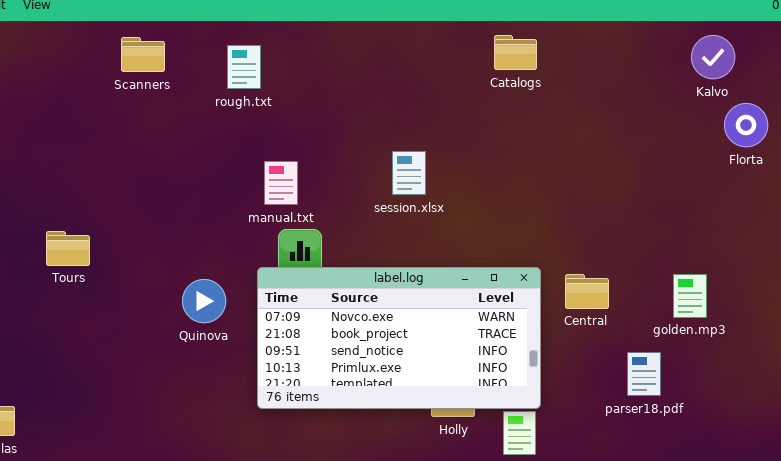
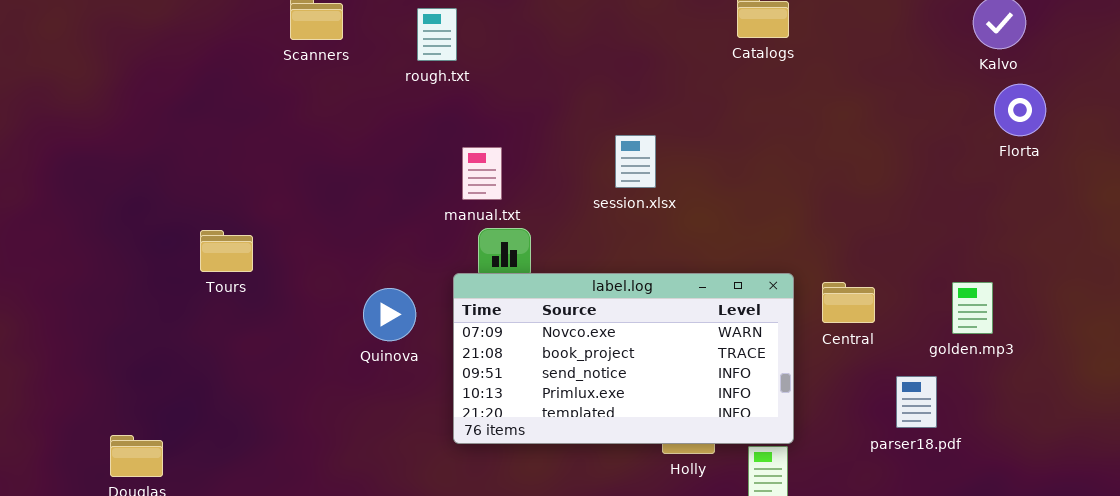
Florta: [724,103,768,147] -> [994,84,1046,136], moved

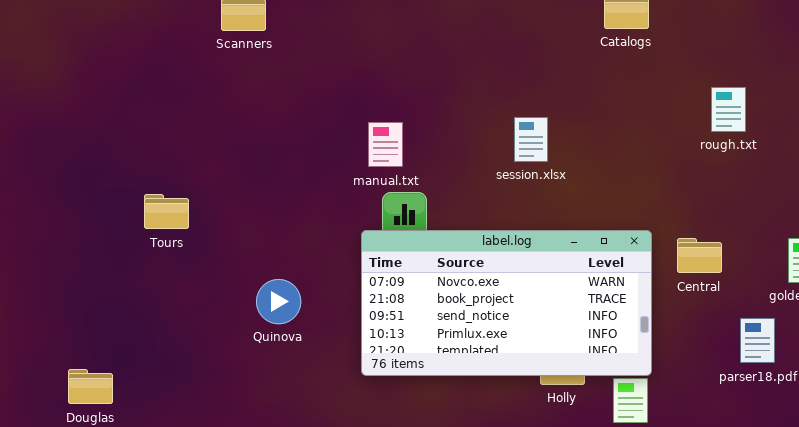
rough.txt: [417,8,457,61] -> [711,87,746,132], moved
session.xlsx: [615,135,656,188] -> [514,117,548,162], moved
Quinova: [363,288,416,341] -> [256,279,301,324], moved

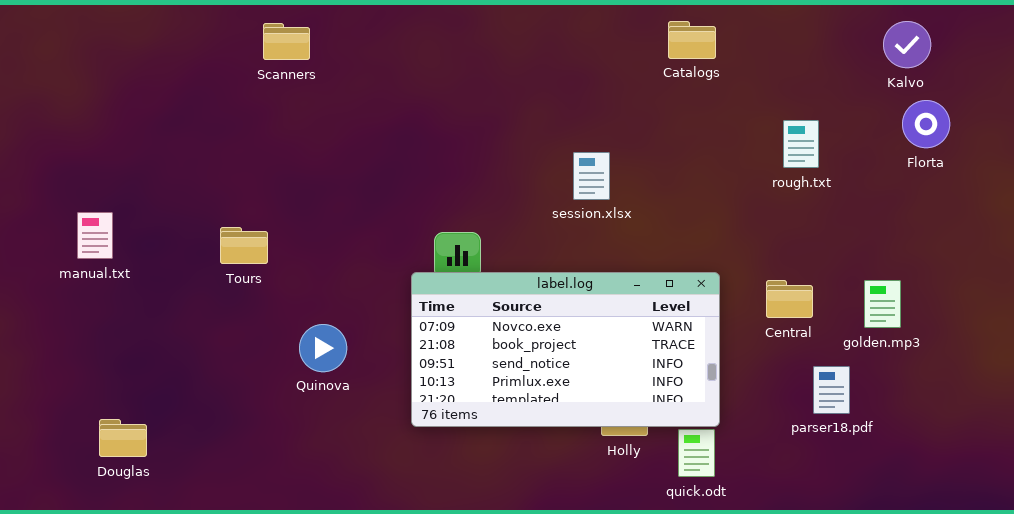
manual.txt: [368,122,403,167] -> [77,212,113,259], moved
Tours: [144,194,189,229] -> [220,227,268,264], moved
Central: [677,238,722,273] -> [766,280,813,318], moved

